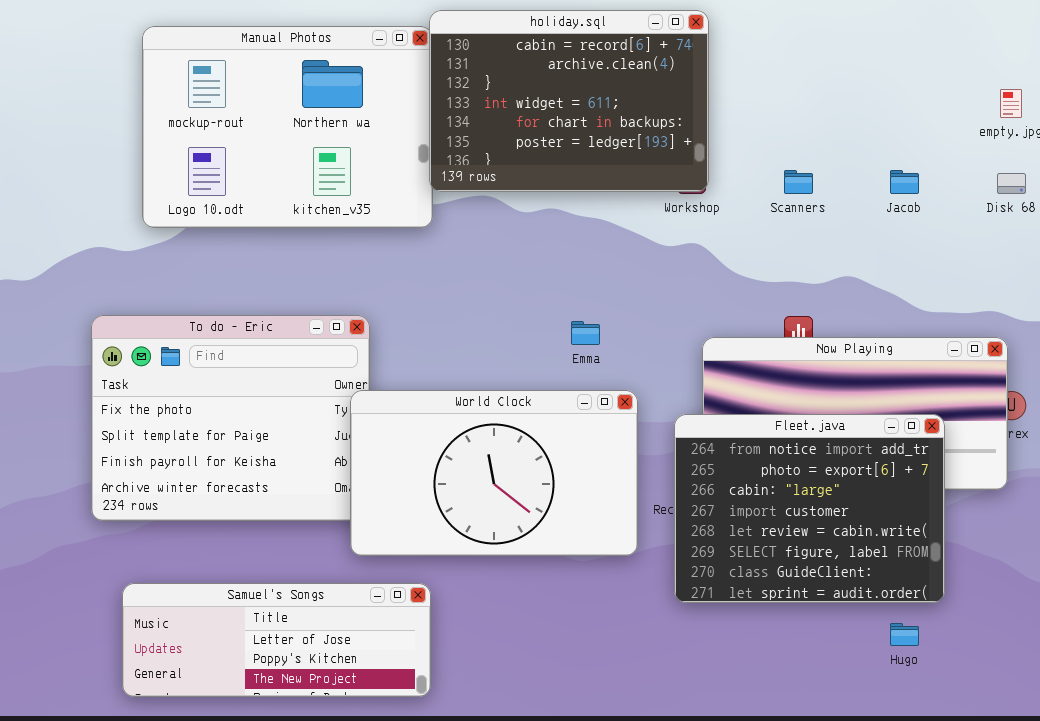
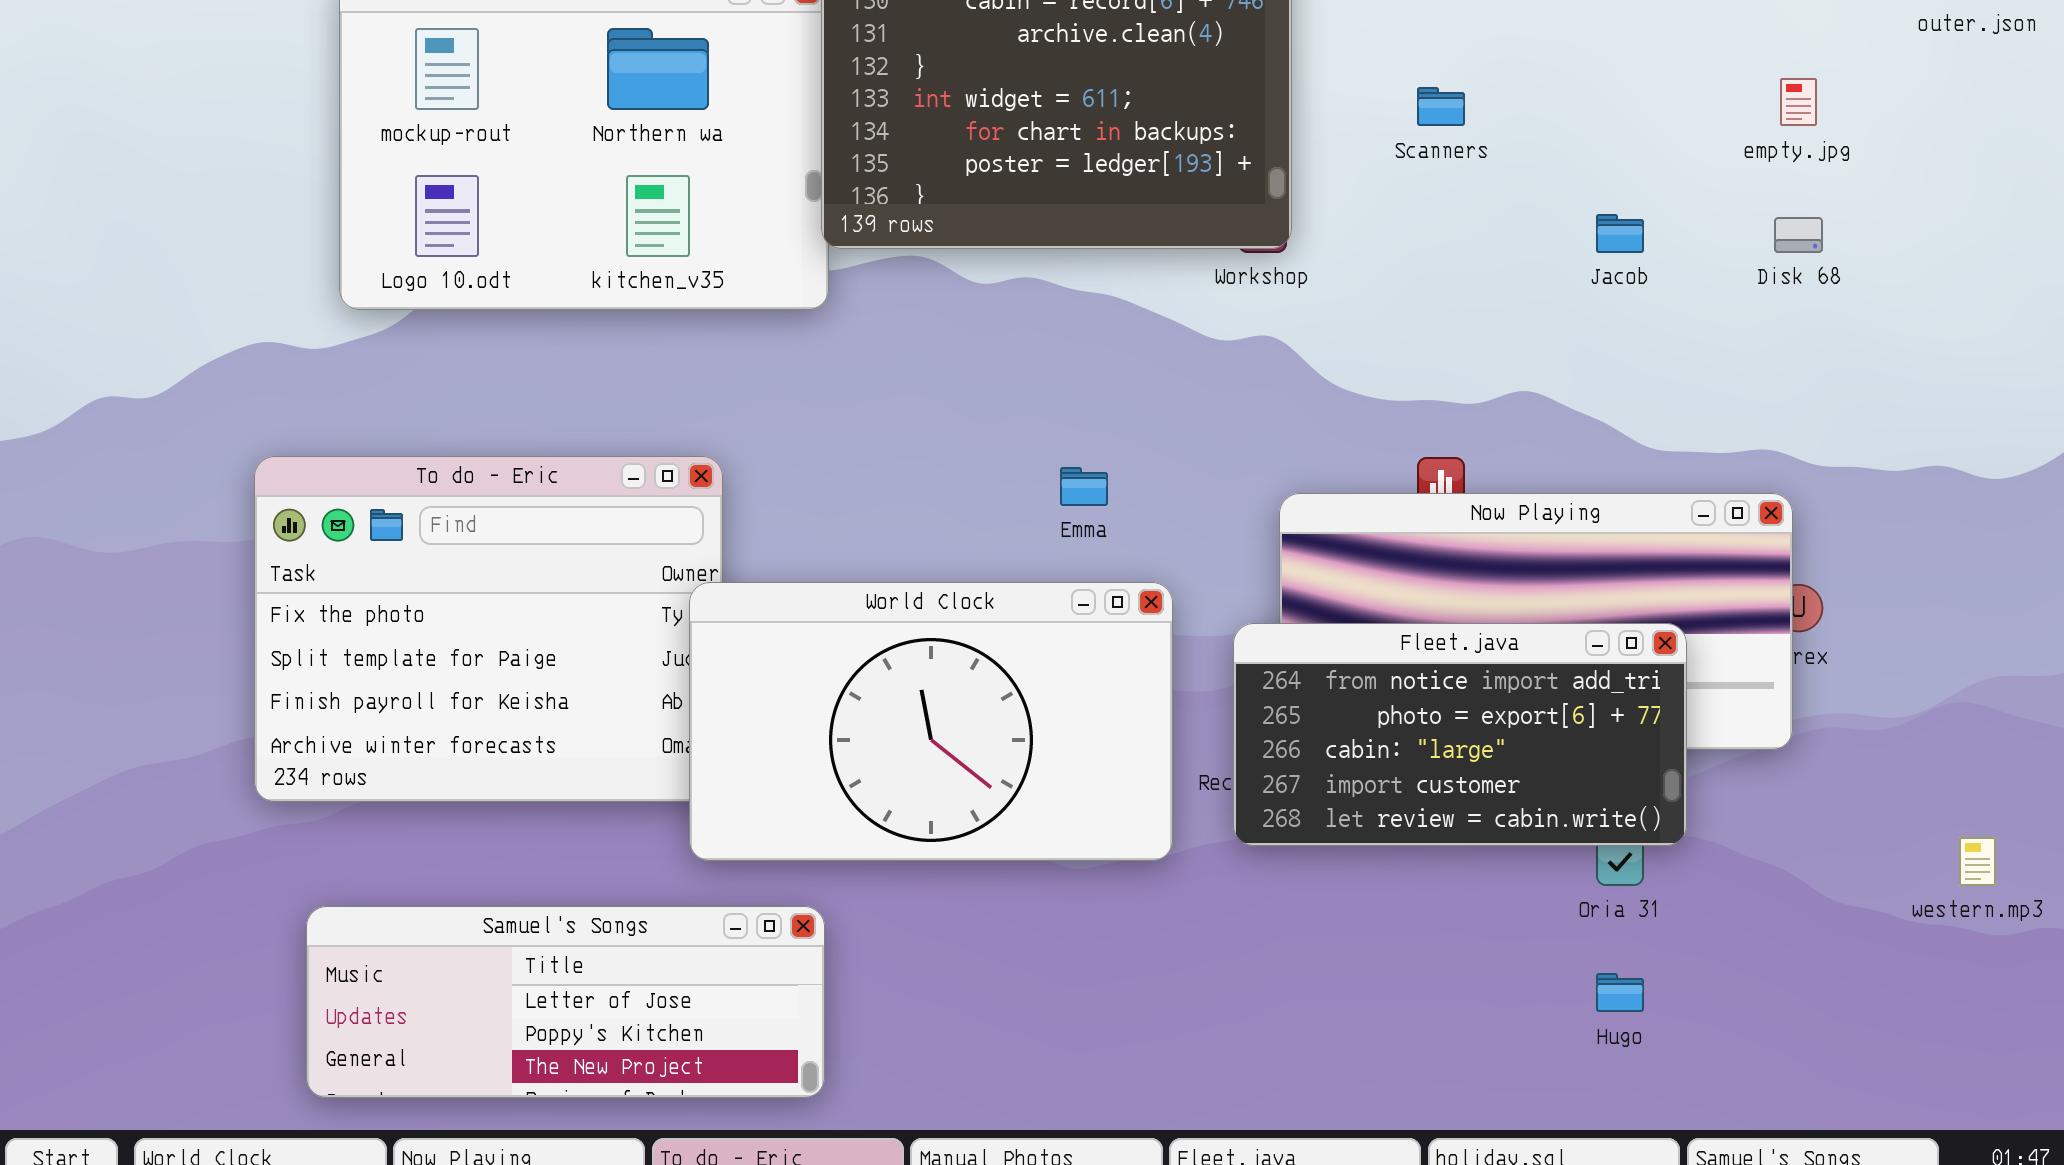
Scanners: [784,170,813,194] -> [1417,87,1465,126], moved
Fleet.java: [674,414,945,603] -> [1233,623,1687,846], resized

